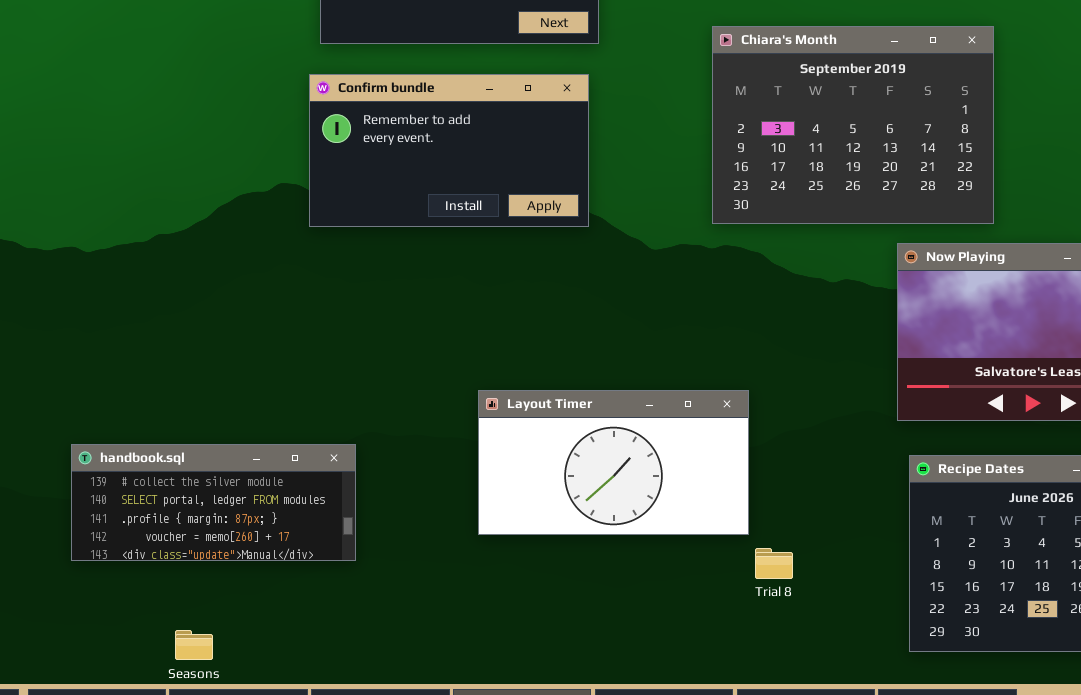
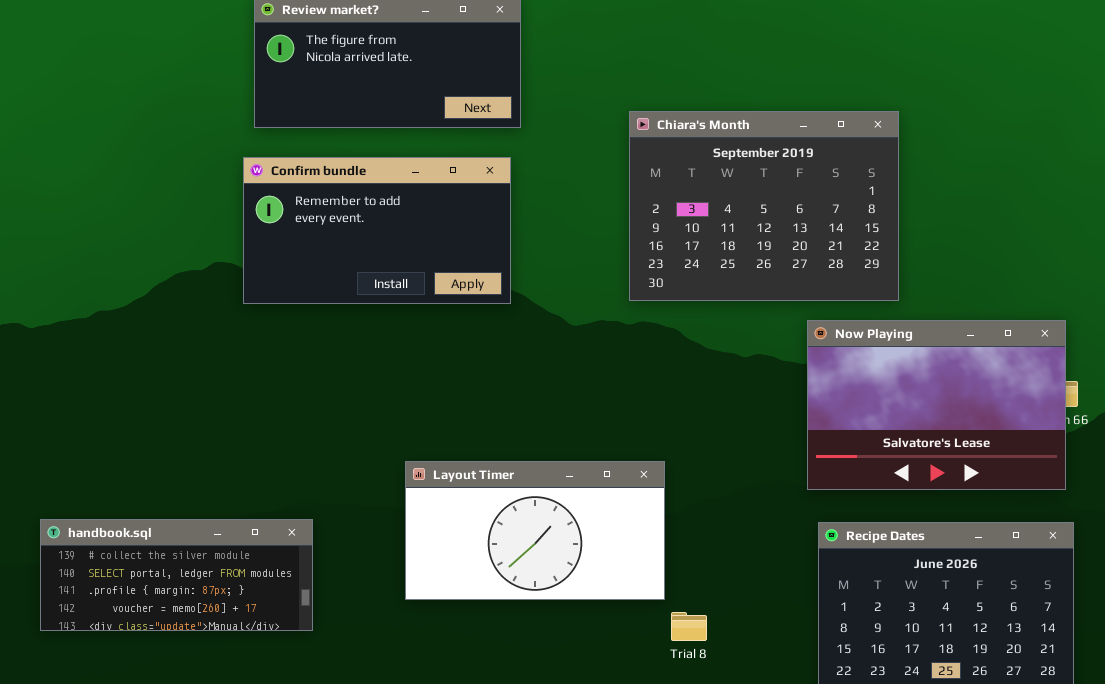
handbook.sql: [71,444,356,561] -> [40,519,313,631], moved

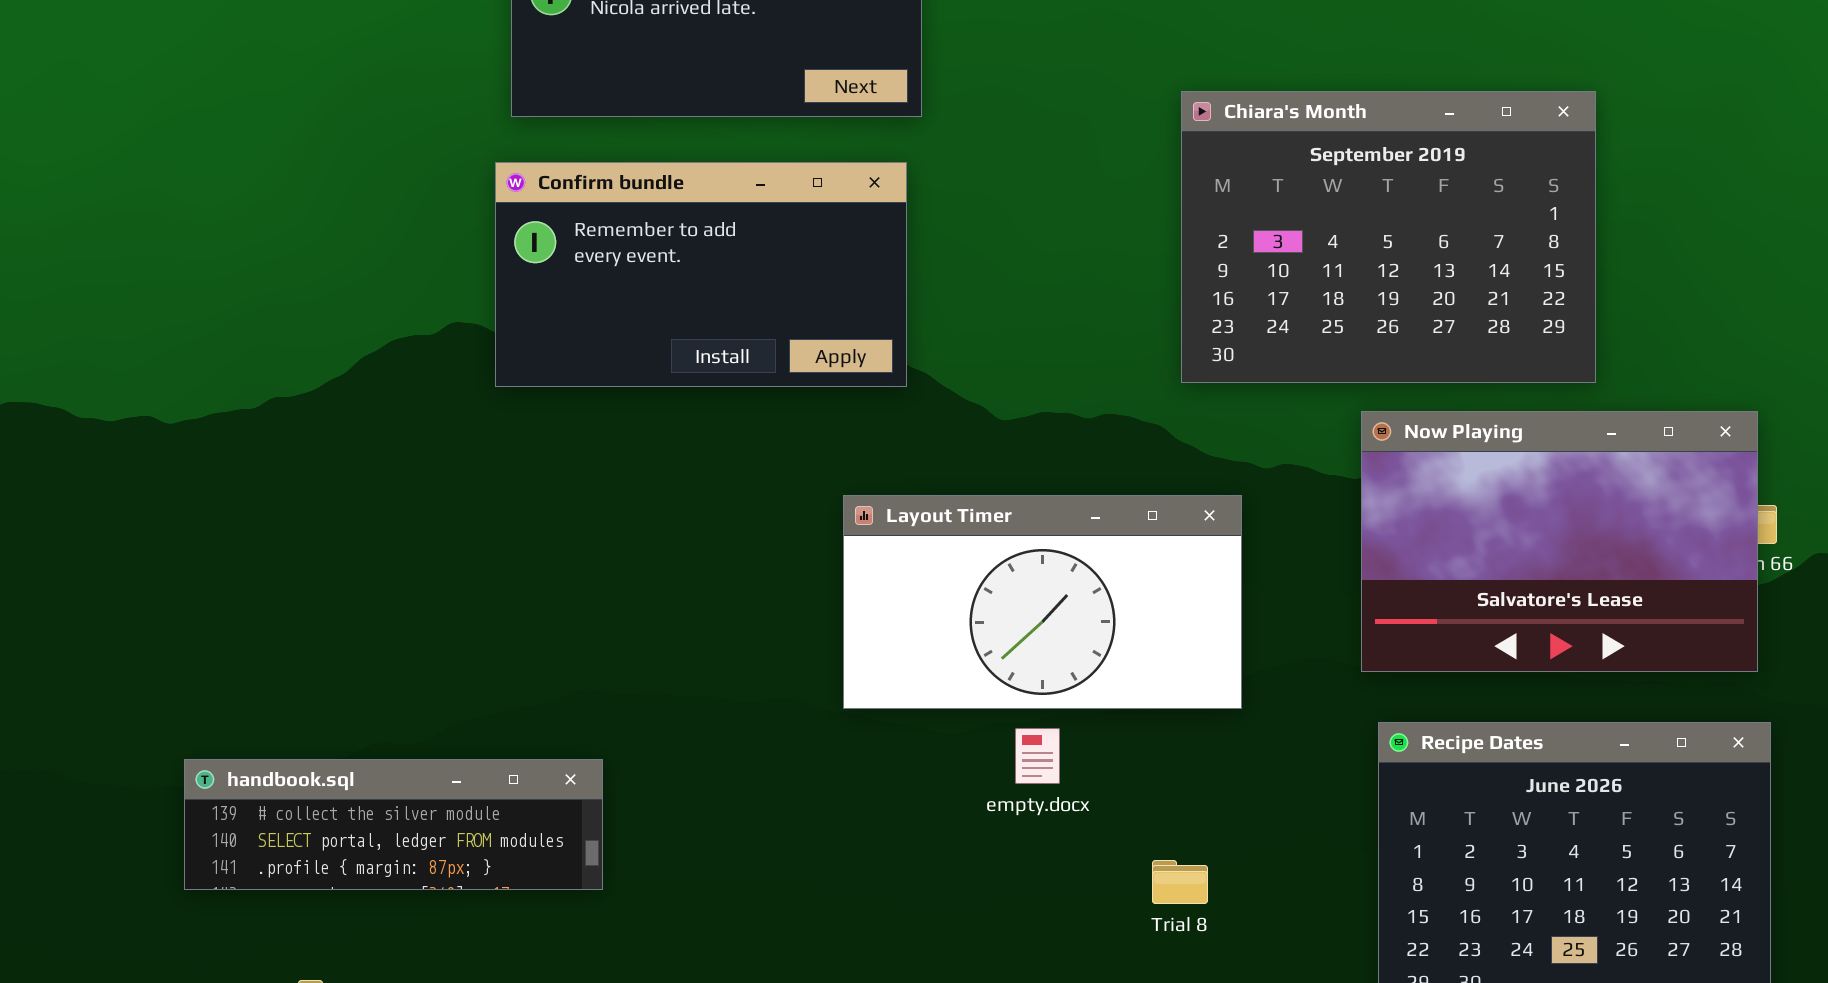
Chiara's Month: [629,111,899,301] -> [1181,91,1596,383], moved
Layout Timer: [405,461,665,600] -> [843,495,1242,709], moved
handbook.sql: [40,519,313,631] -> [184,759,603,890], resized

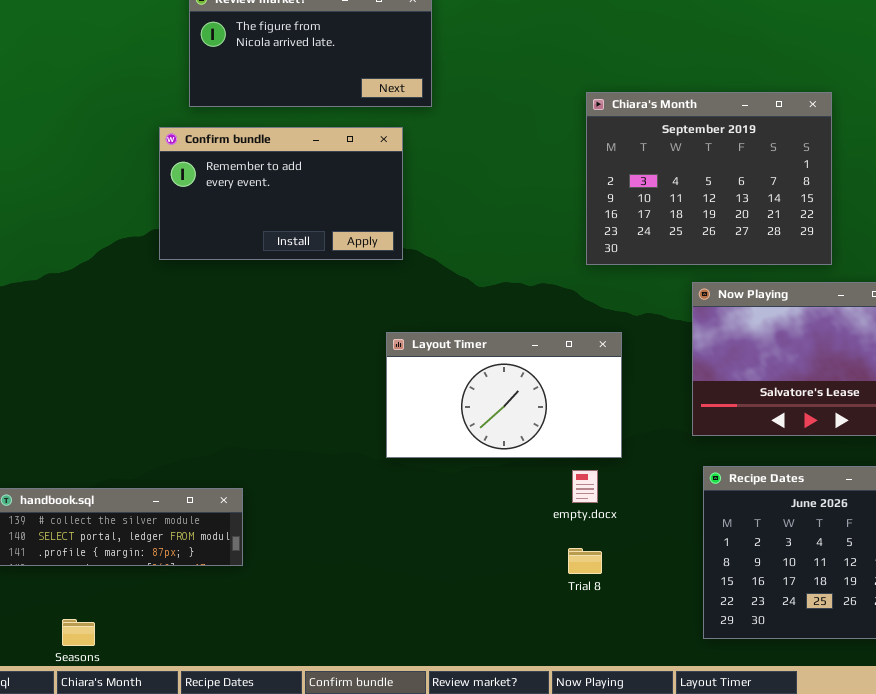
Confirm bundle: [495,162,907,387] -> [159,127,403,260], moved
empty.docx: [1015,728,1060,784] -> [572,470,598,503], moved

